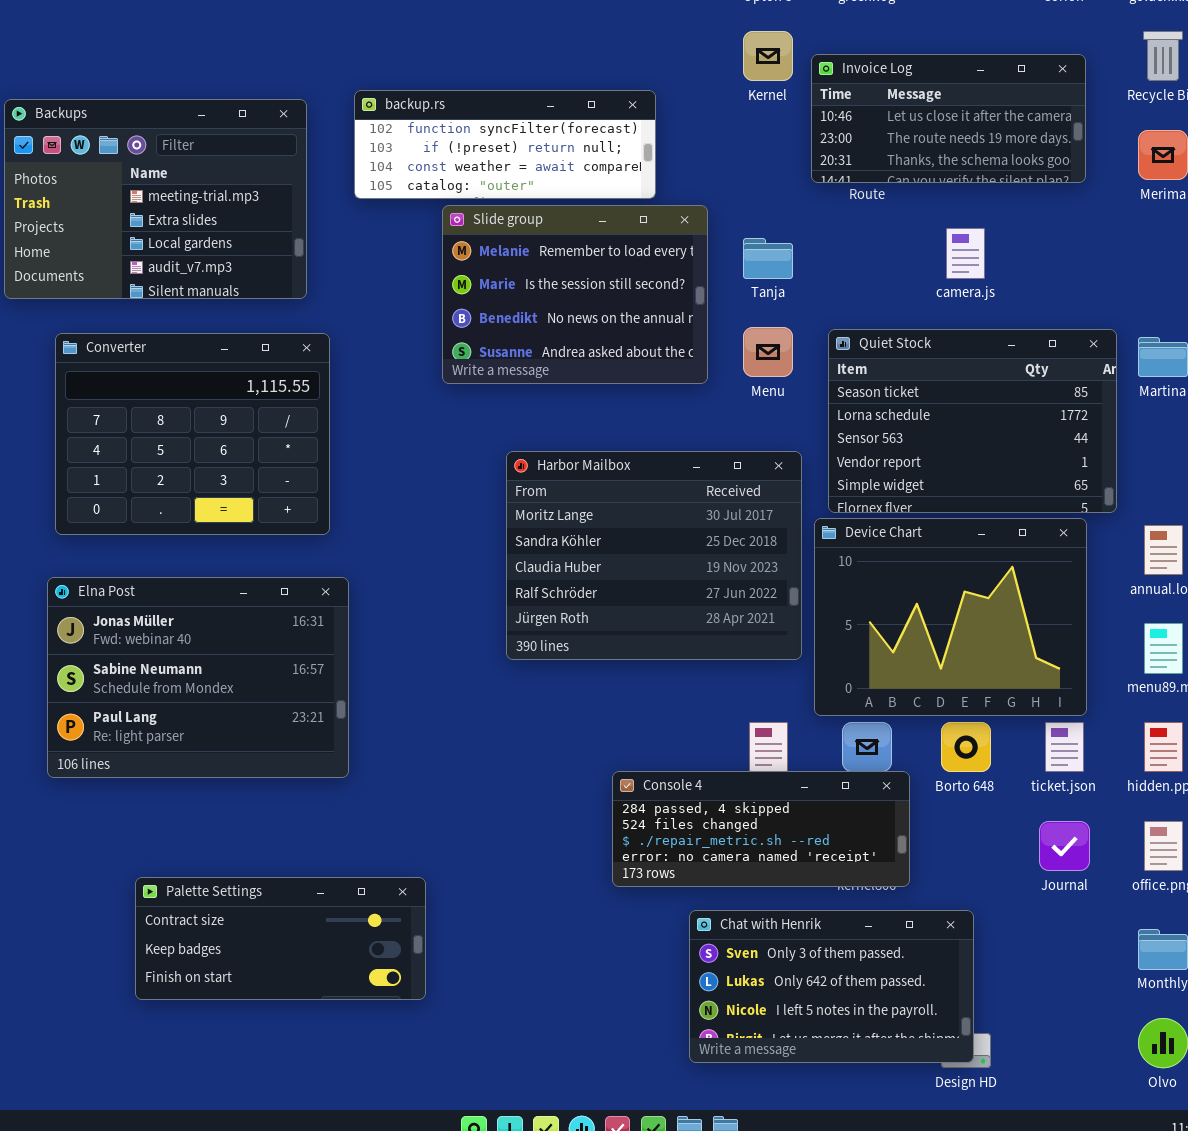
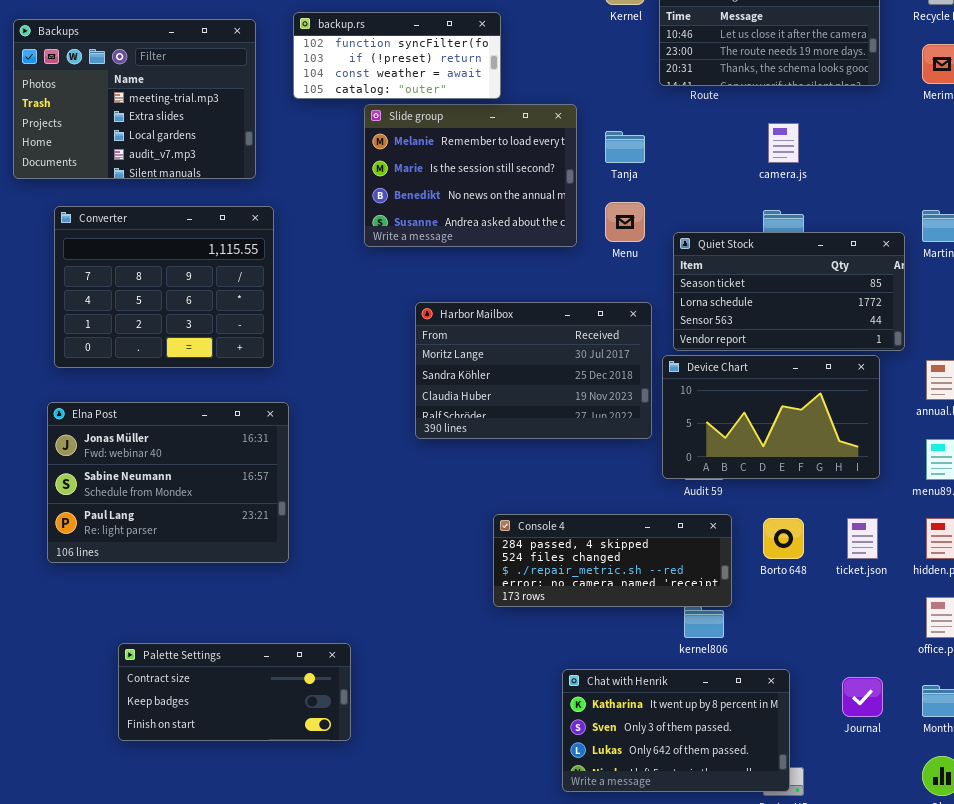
backup.rs: [354,90,656,199] -> [293,12,501,99], resized
Quiet Stock: [828,329,1117,513] -> [673,232,905,351], resized
Harbor Mailbox: [506,451,802,660] -> [415,302,652,439], resized
Device Chart: [814,518,1087,716] -> [662,355,880,479], resized
Console 4: [612,771,910,887] -> [493,514,732,607], moved
Journal: [1039,821,1090,871] -> [842,677,883,717], moved
Chat with Henrik: [689,910,974,1063] -> [562,669,790,792], scrolled up 1 row

